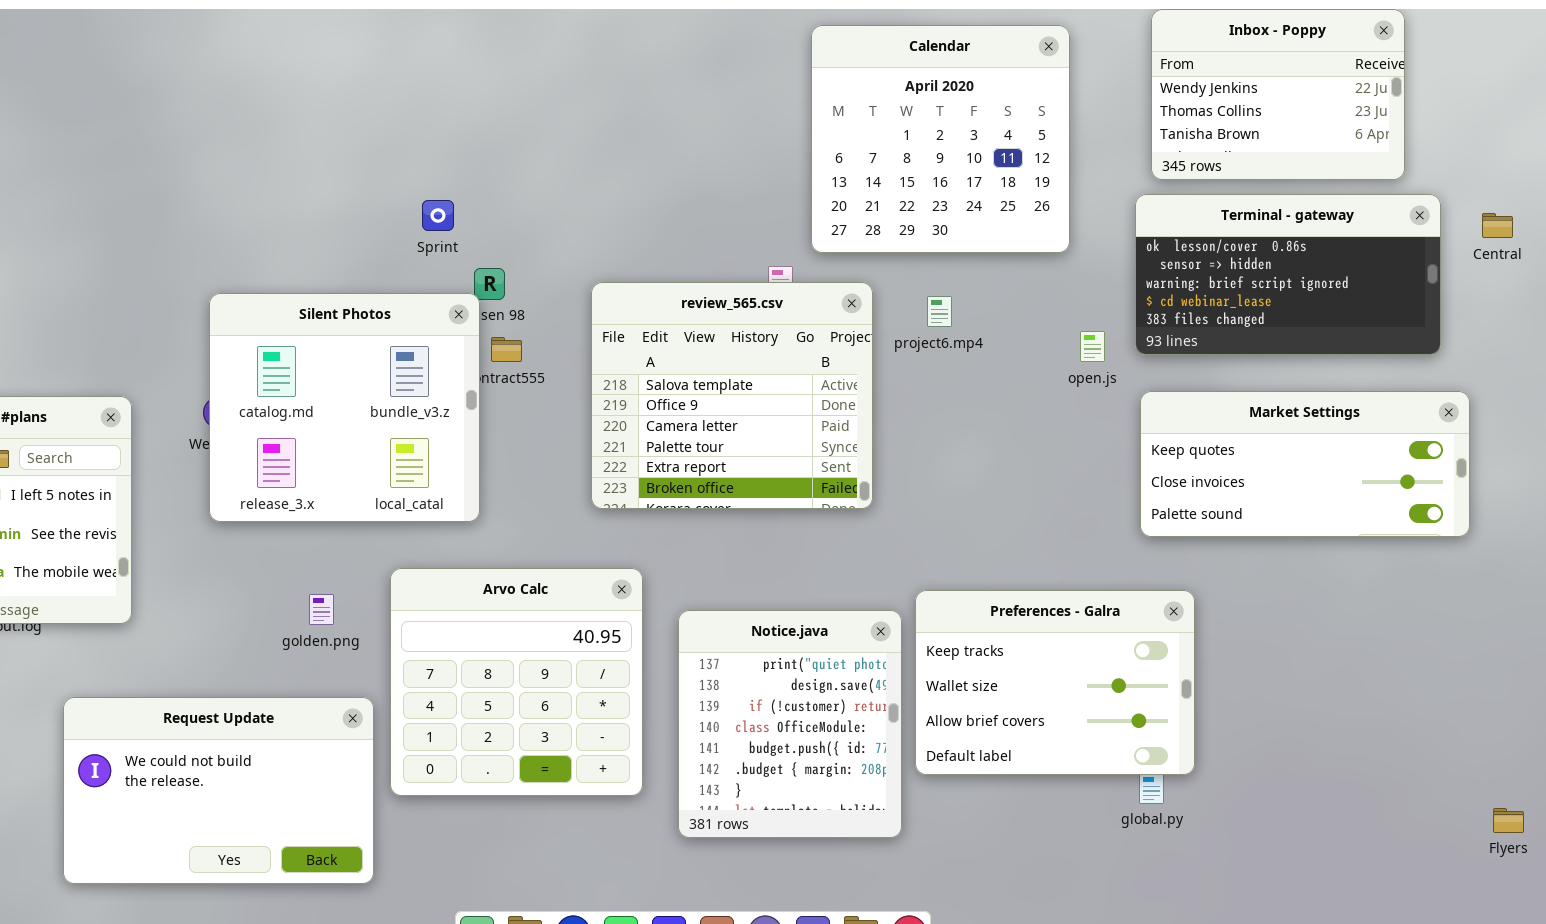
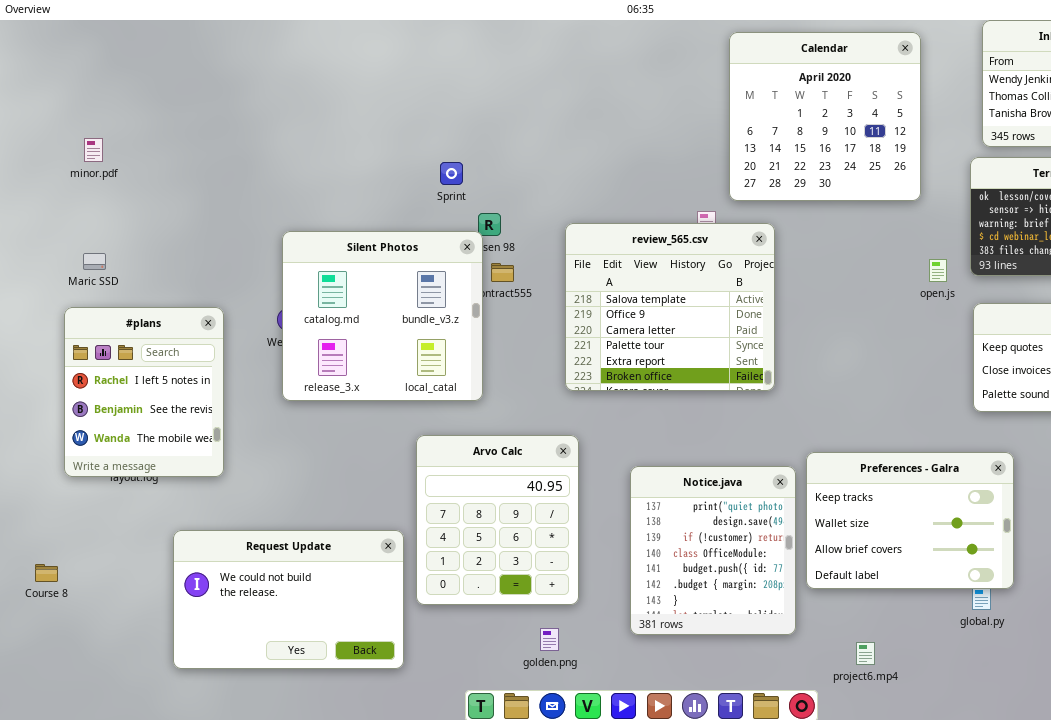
project6.mp4: [927,296,952,327] -> [856,642,875,665], moved
Arvo Calc: [390,568,643,796] -> [416,435,579,605], resized
golden.png: [309,594,334,625] -> [540,628,559,651], moved

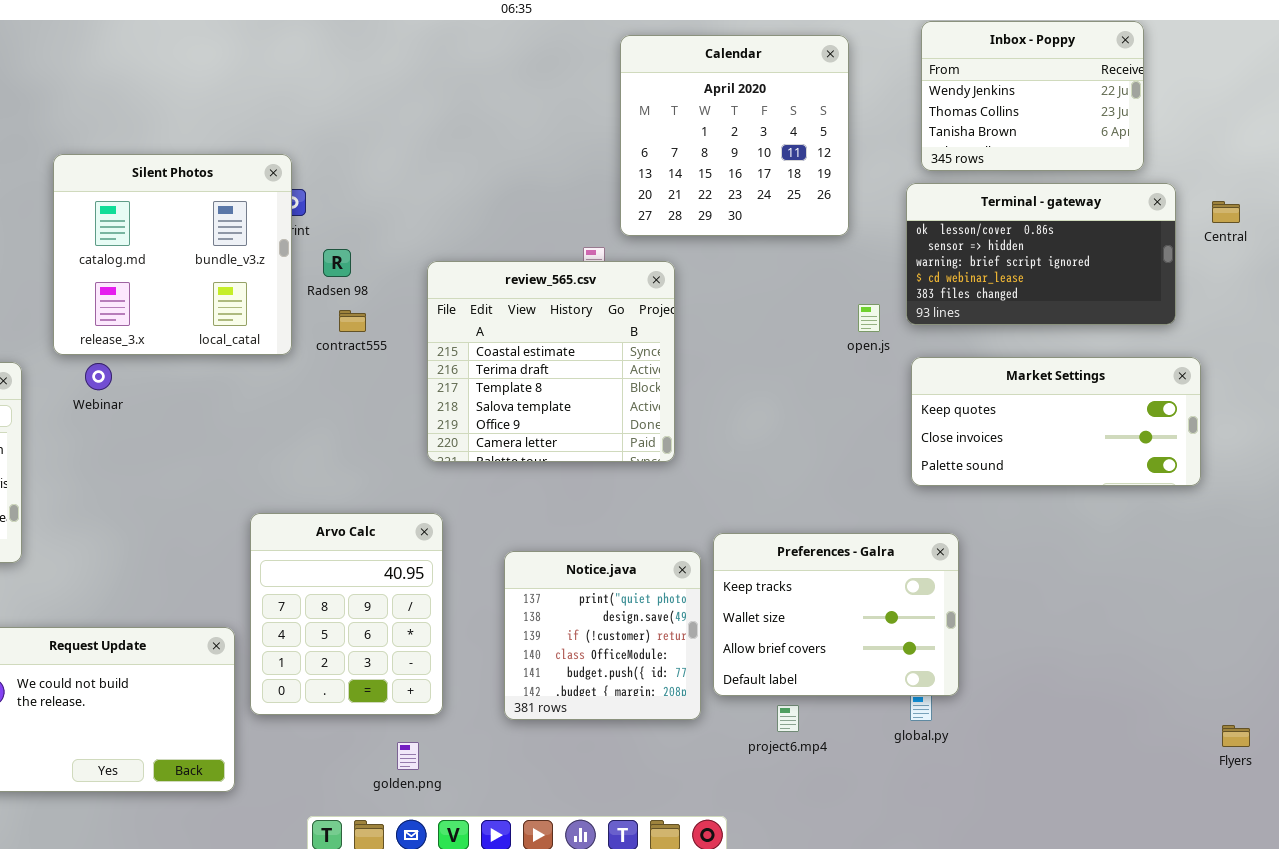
review_565.csv: [565,223,775,391] -> [427,261,675,462], scrolled up 3 rows
Silent Photos: [282,231,483,401] -> [53,154,292,355], moved
Notice.java: [630,466,796,635] -> [504,551,701,720], resized
project6.mp4: [856,642,875,665] -> [777,705,799,732], moved

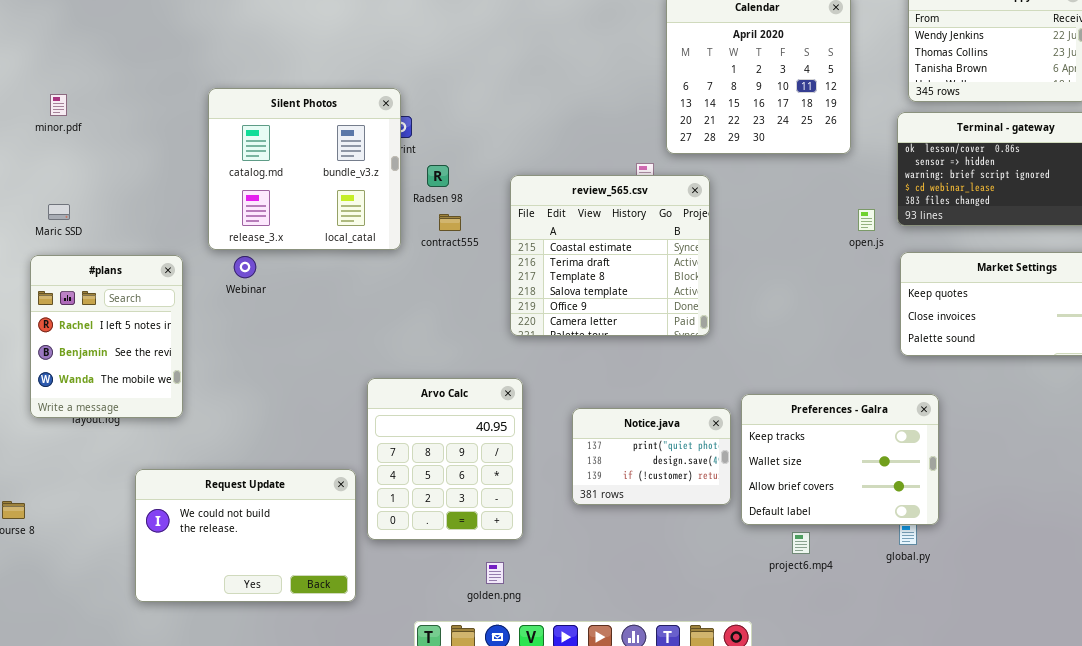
Notice.java: [504,551,701,720] -> [572,408,731,505], resized

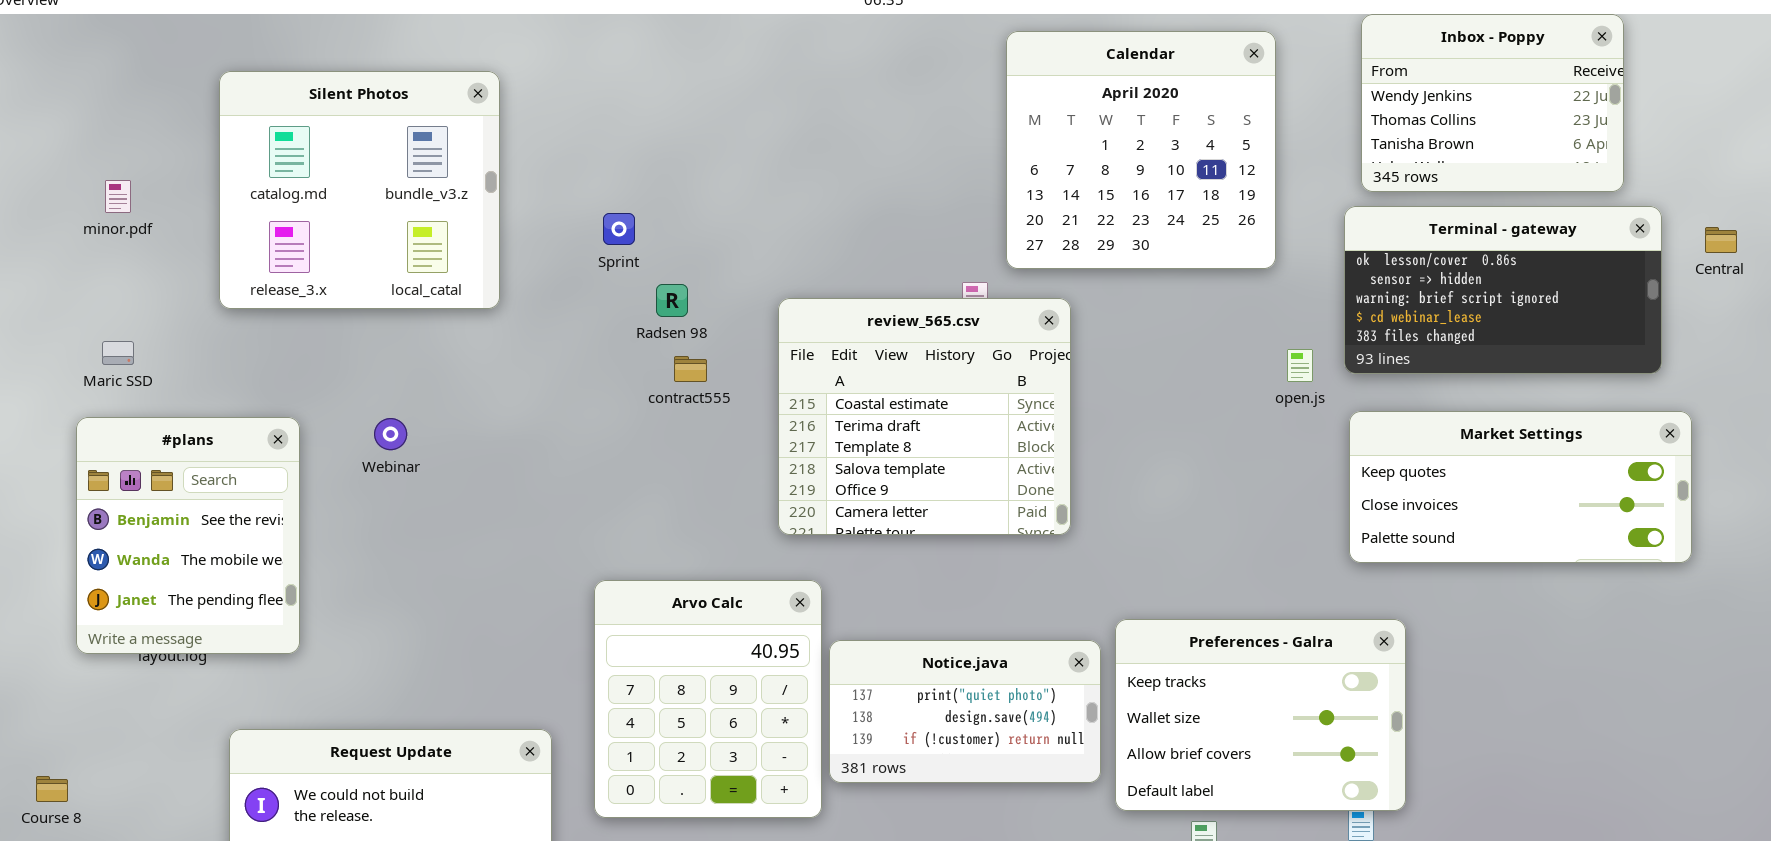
Silent Photos: [208,88,401,250] -> [219,71,500,309], moved
#plans: [30,255,183,418] -> [76,417,300,654], scrolled down 1 row
Arvo Calc: [367,378,523,540] -> [594,580,822,818], moved
Notice.java: [572,408,731,505] -> [829,640,1101,783], resized

